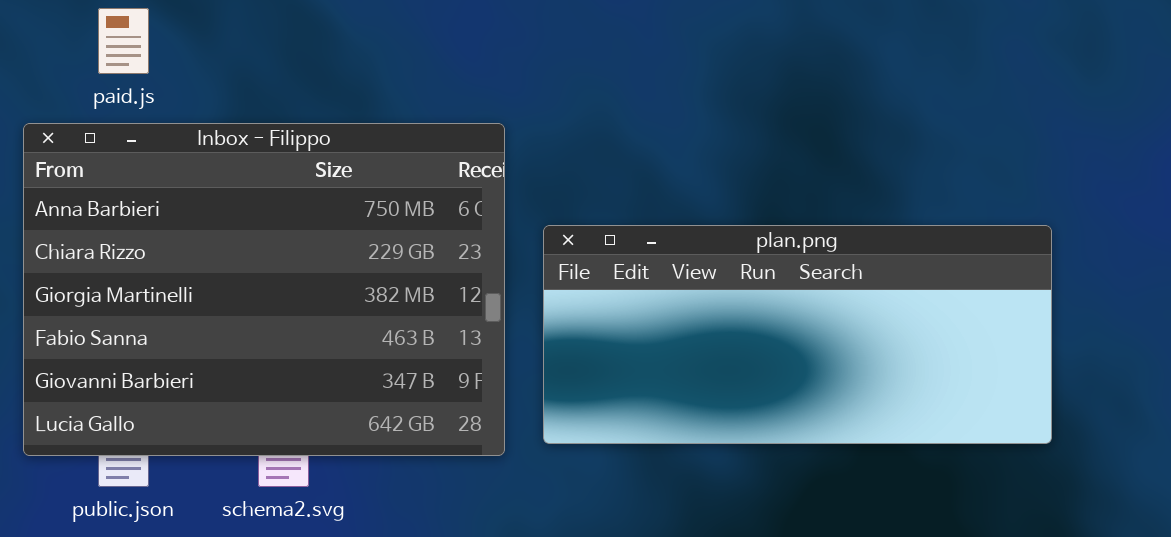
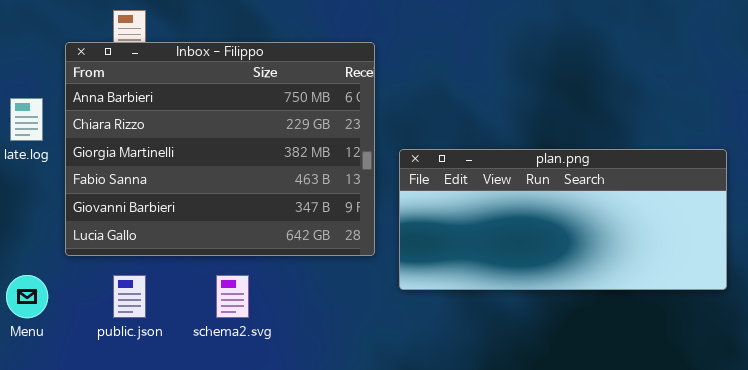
Inbox - Filippo: [23,123,505,456] -> [65,42,375,256], moved

